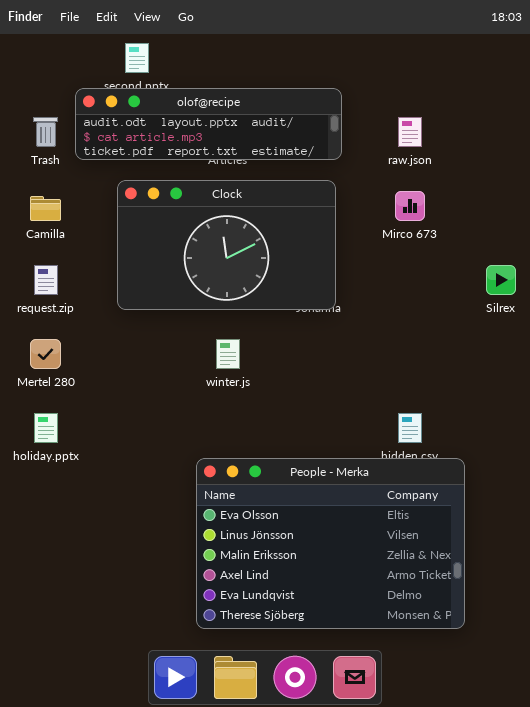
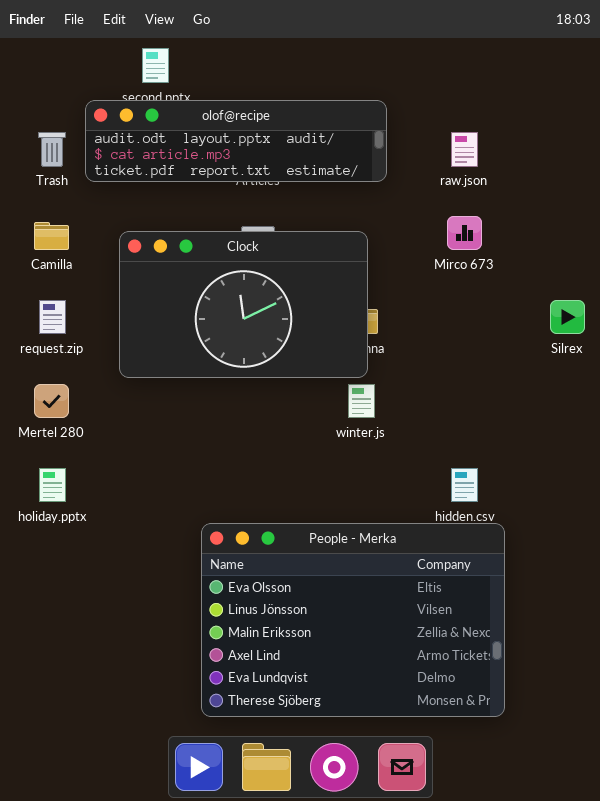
Clock: [117,180,336,310] -> [119,231,368,378], moved
winter.js: [216,339,240,369] -> [348,384,375,418], moved
People - Merka: [196,458,465,629] -> [201,523,505,717], moved

